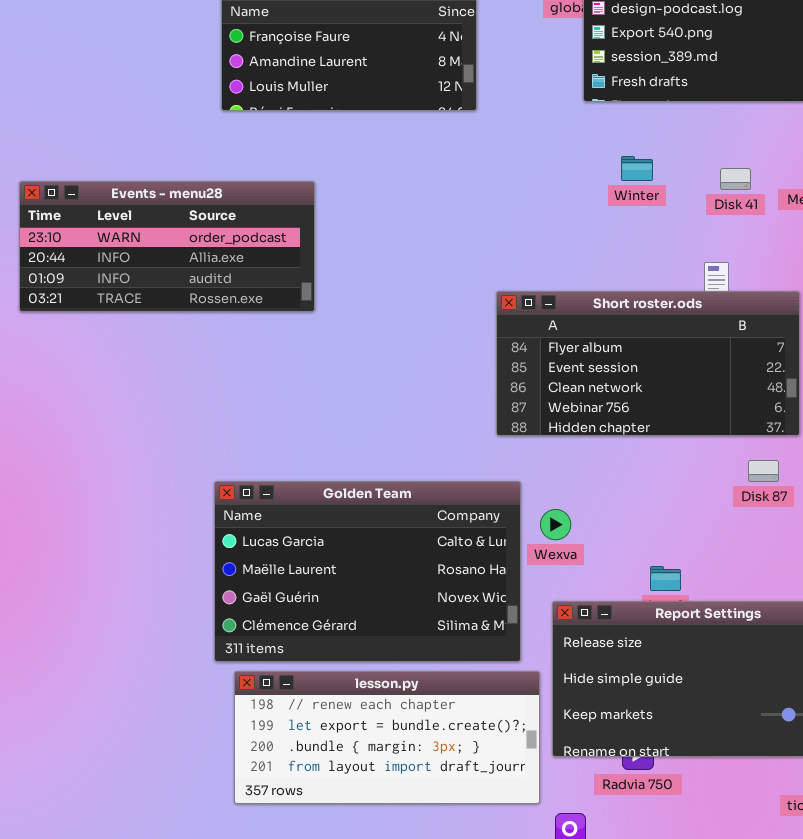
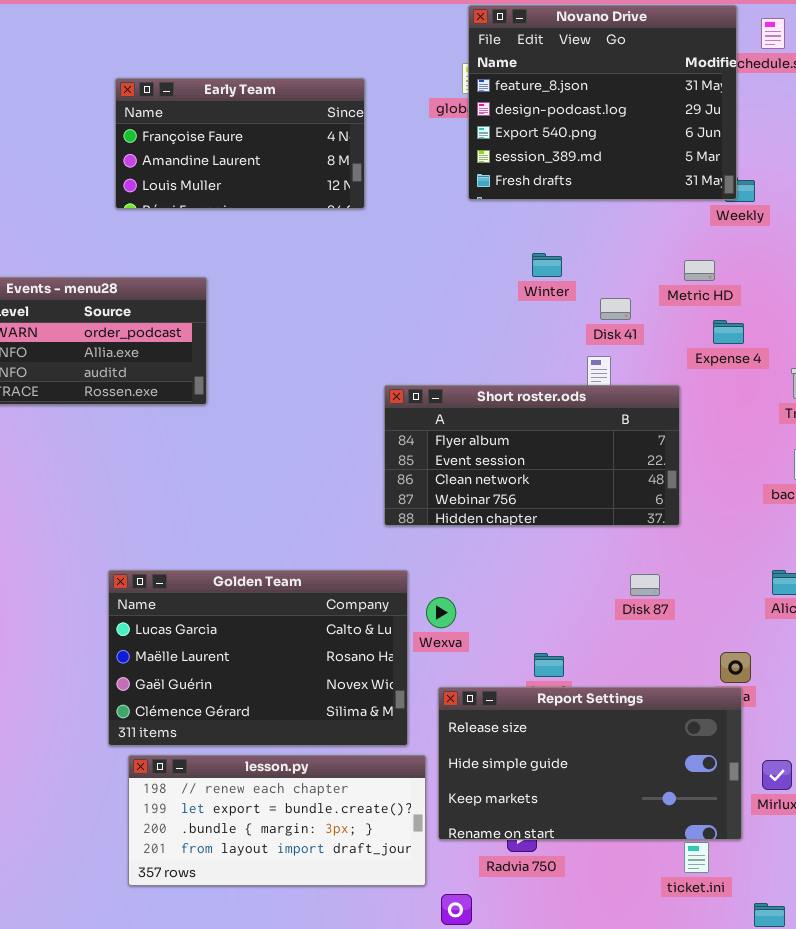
Winter: [621,156,653,181] -> [532,253,562,277], moved
Disk 41: [720,168,751,190] -> [600,298,631,320], moved
Disk 87: [748,460,779,482] -> [630,574,660,596], moved

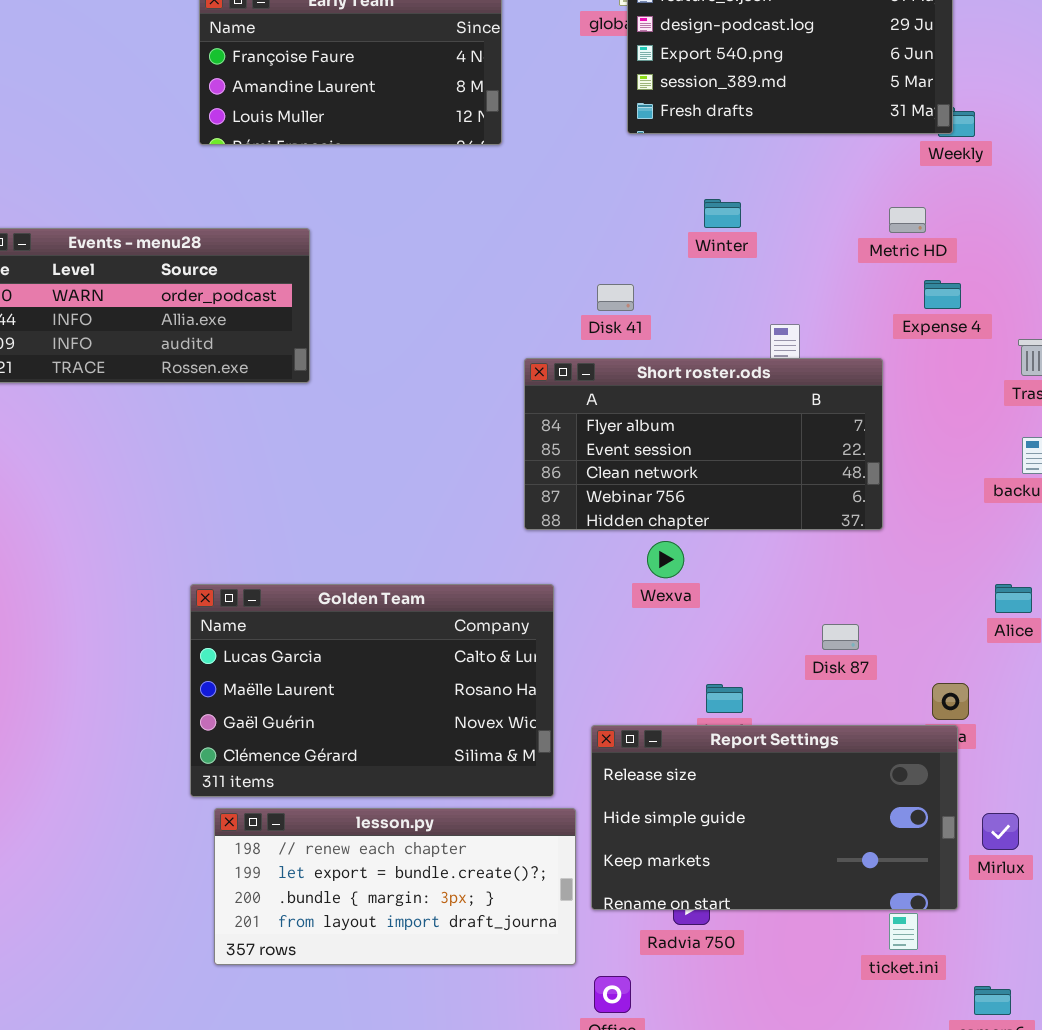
Disk 41: [600,298,631,320] -> [597,284,634,311], moved
Disk 87: [630,574,660,596] -> [822,624,859,650], moved
Wexva: [426,597,456,628] -> [647,541,684,578], moved

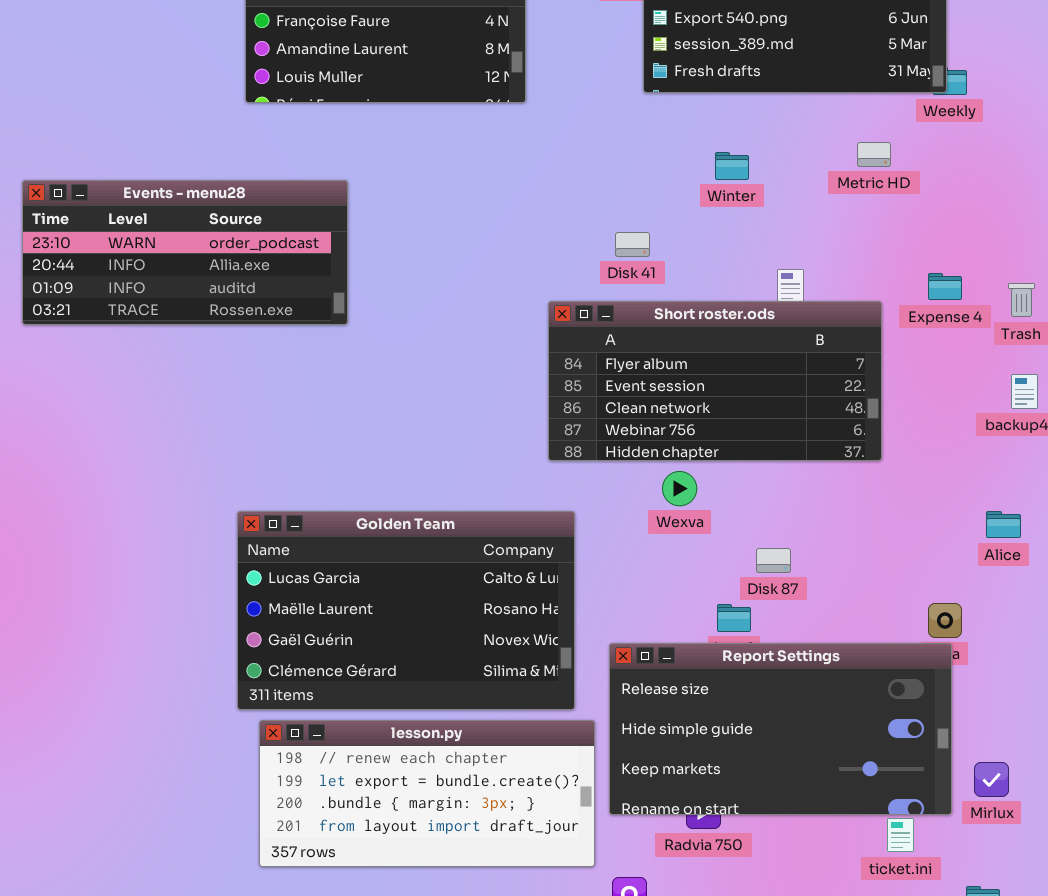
Metric HD: [889,207,926,233] -> [857,142,891,167], moved
Expense 4: [924,280,961,309] -> [928,273,962,300], moved
Disk 87: [822,624,859,650] -> [756,548,791,573], moved
Mirlux: [982,813,1019,850] -> [974,762,1009,797], moved

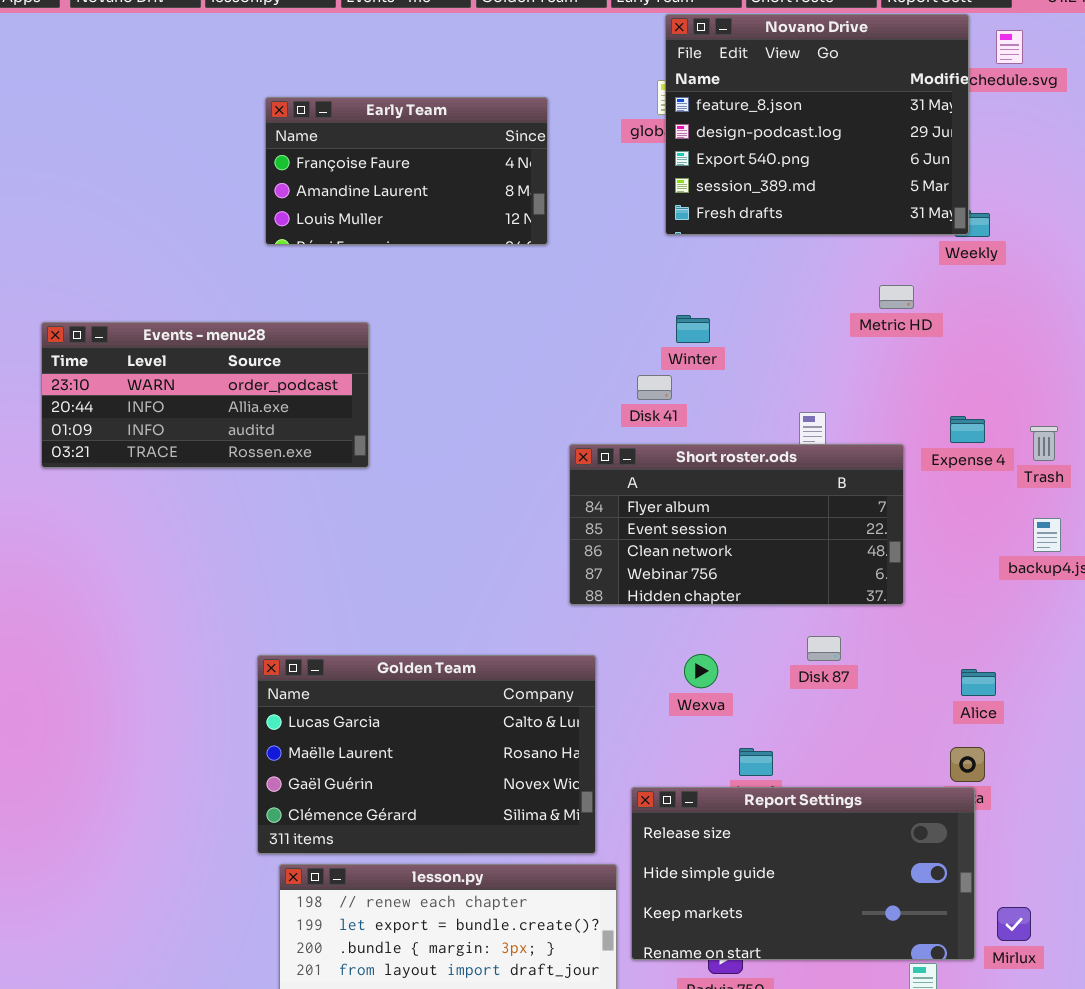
Winter: [715,152,749,180] -> [676,315,710,343], moved
Wexva: [662,471,697,506] -> [684,654,718,688], moved
Alice: [986,511,1021,538] -> [961,669,996,696], moved
Disk 87: [756,548,791,573] -> [807,636,841,661], moved

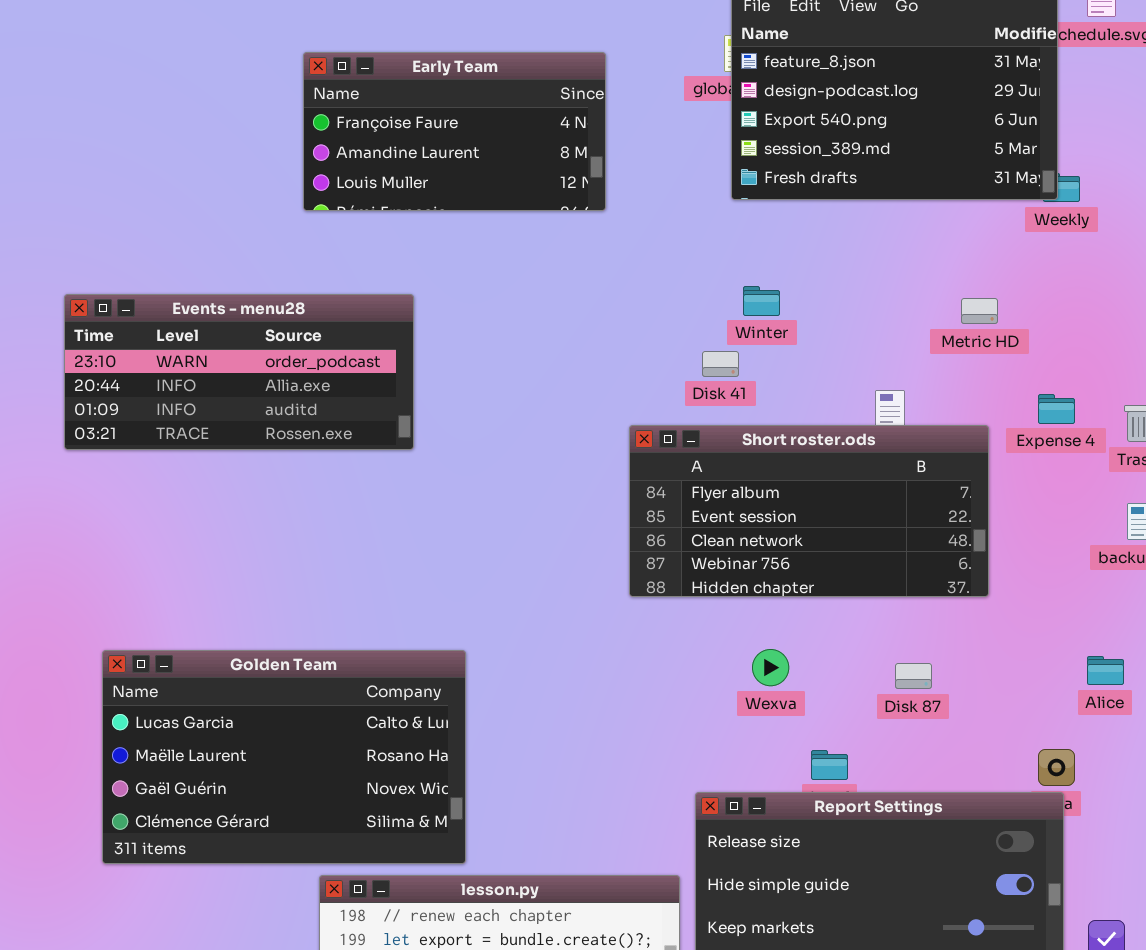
Metric HD: [879,285,914,309] -> [961,298,998,324], moved
Disk 87: [807,636,841,661] -> [895,663,932,689], moved
Golden Team: [257,655,596,854] -> [102,650,466,864], moved
Alice: [961,669,996,696] -> [1087,656,1124,685], moved

